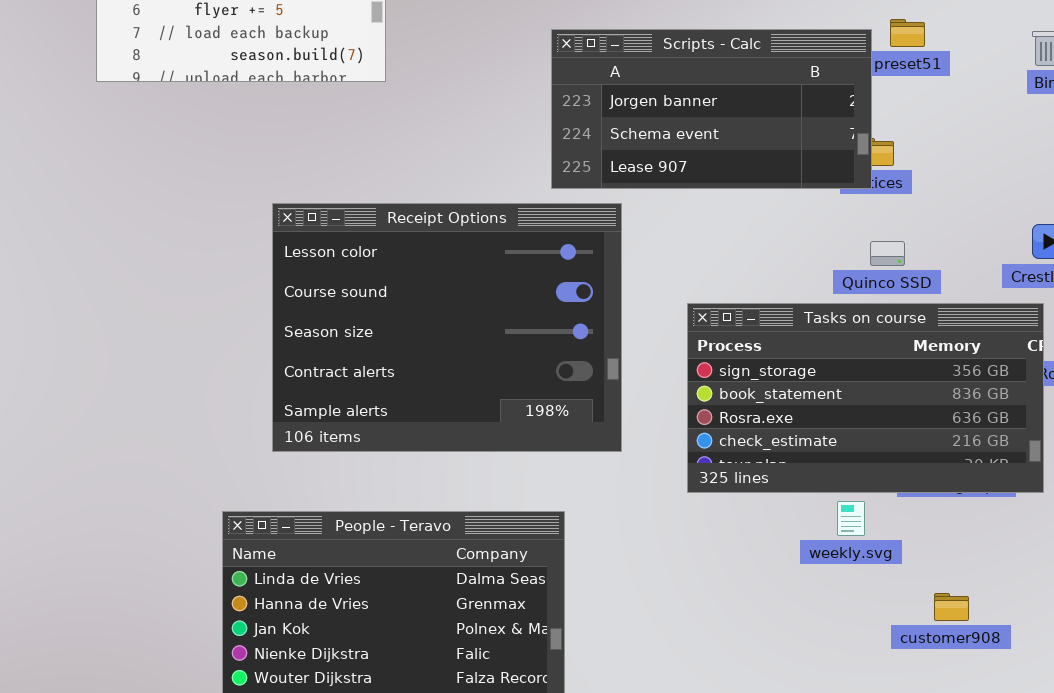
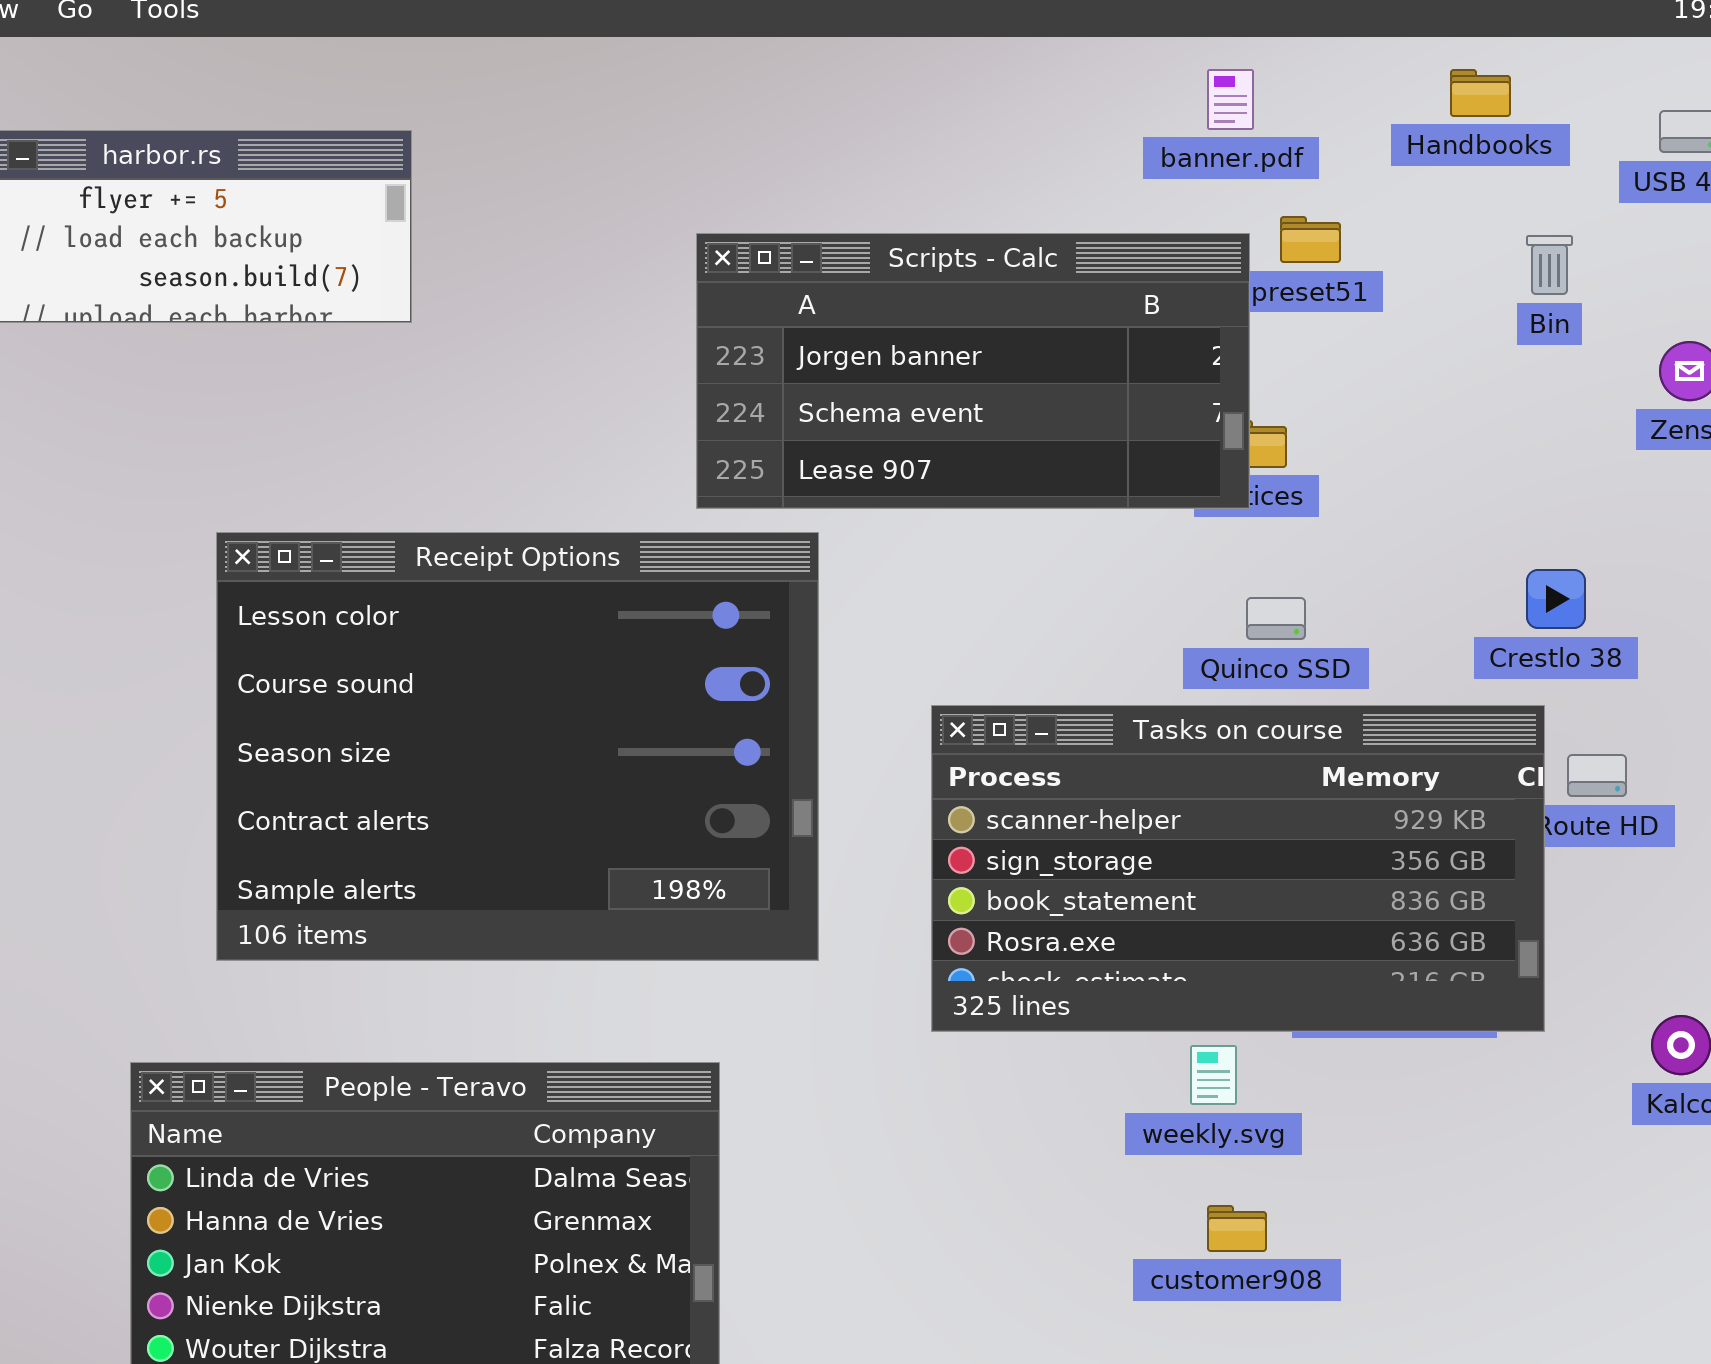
Tasks on course: [687,303,1044,493] -> [931,705,1545,1032], scrolled up 1 row
customer908: [934,593,969,621] -> [1207,1205,1267,1252], moved

